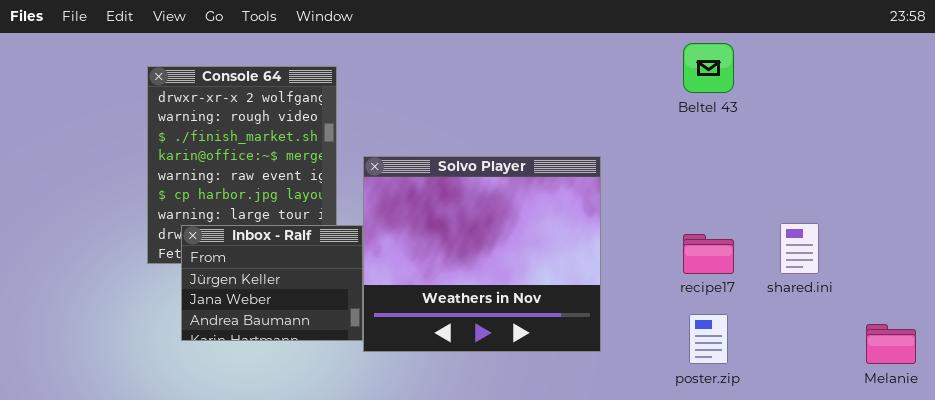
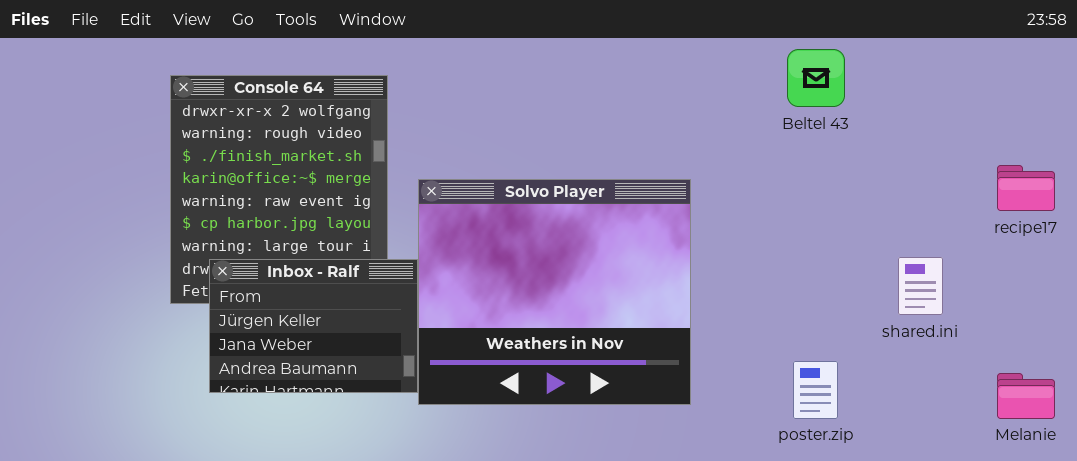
recipe17: [683,234,734,274] -> [997,165,1055,211], moved

